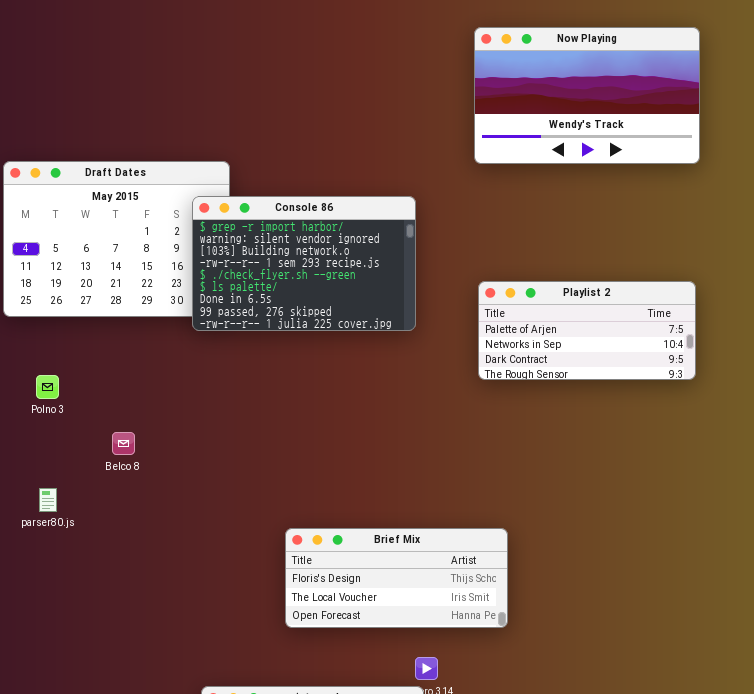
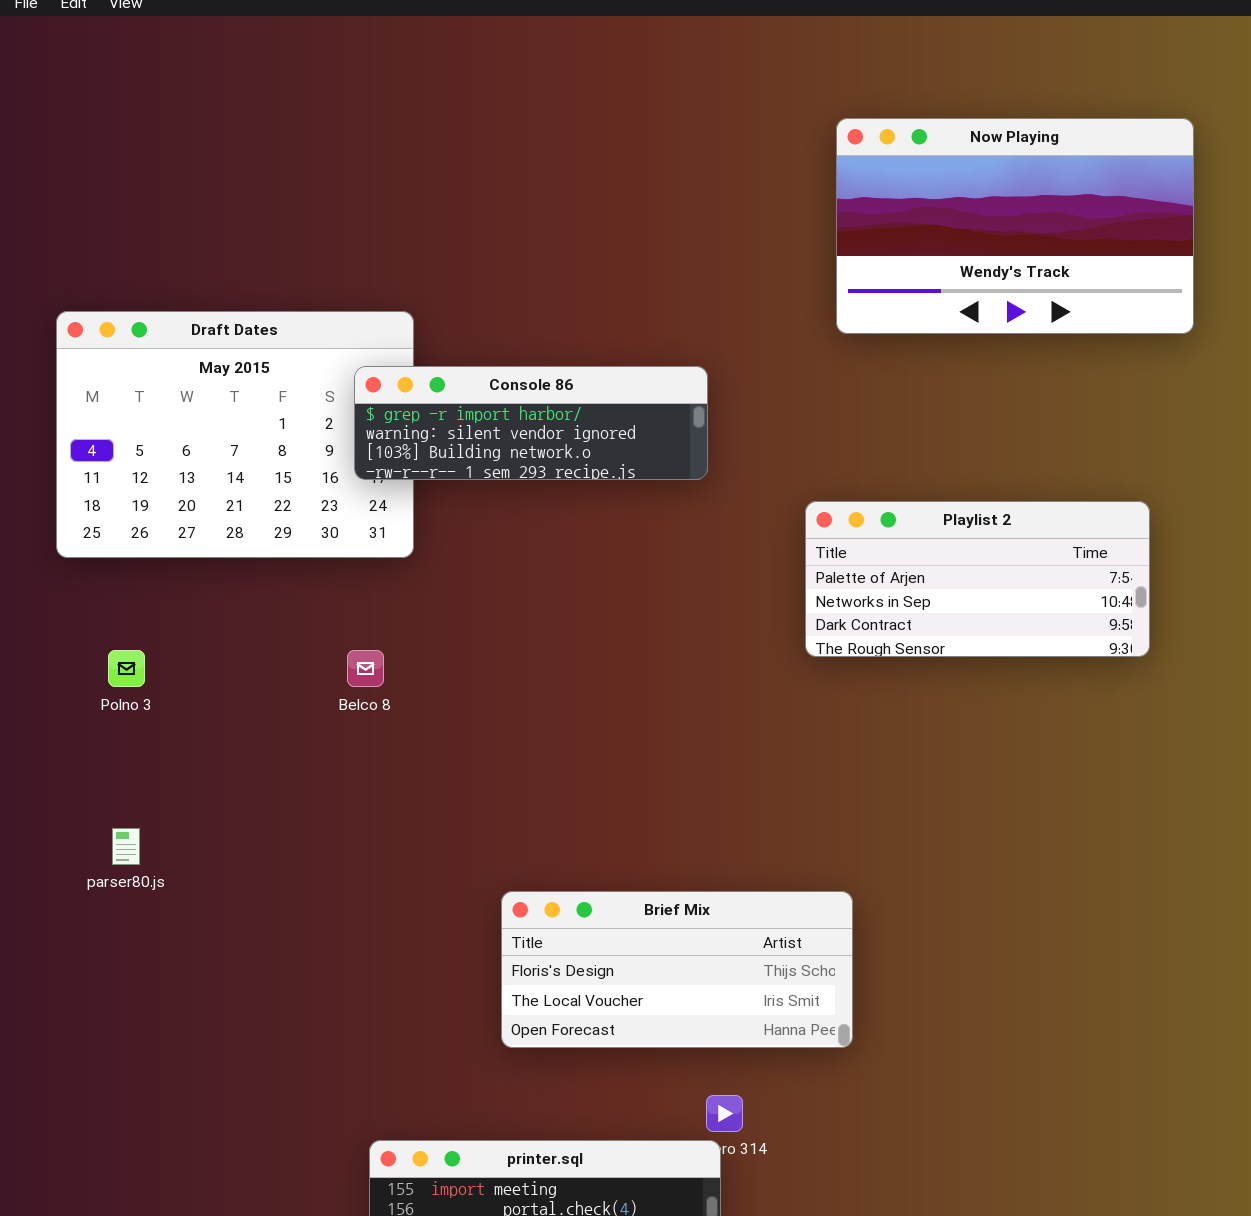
Now Playing: [474,27,700,164] -> [836,118,1194,334], moved
Console 86: [192,196,416,331] -> [354,366,708,480], resized
Belco 8: [112,432,135,455] -> [347,650,384,687], moved

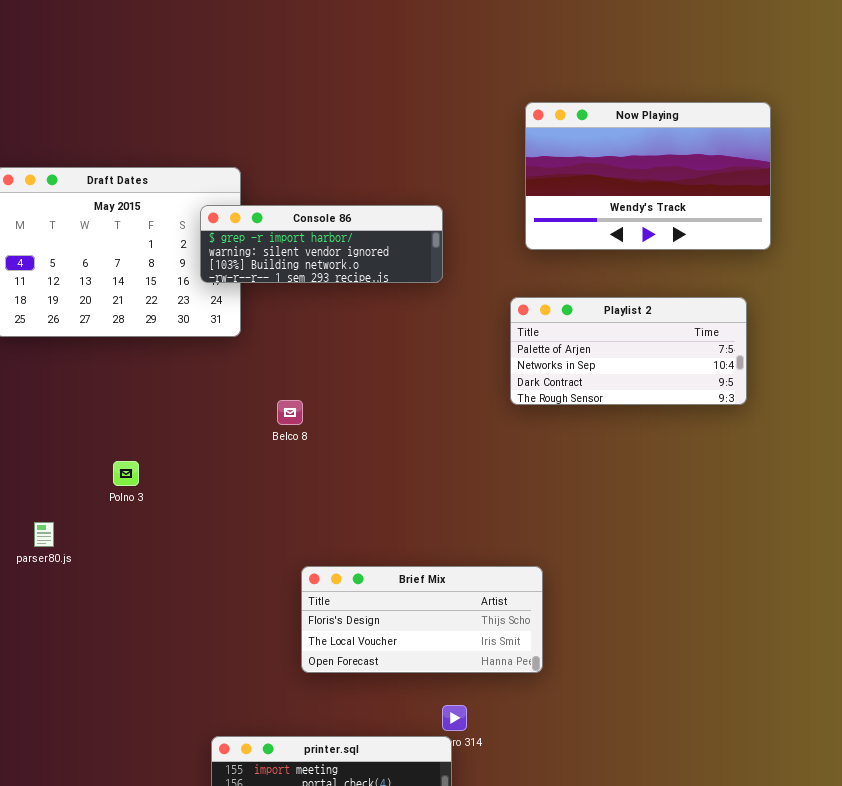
Now Playing: [836,118,1194,334] -> [525,102,771,250], moved
Polno 3: [108,650,145,687] -> [113,461,139,486], moved
Belco 8: [347,650,384,687] -> [277,400,303,425], moved

